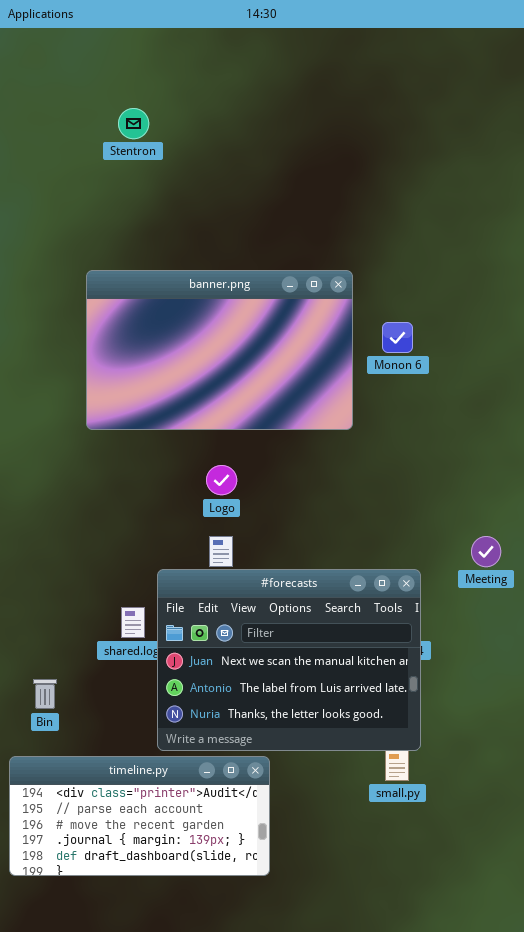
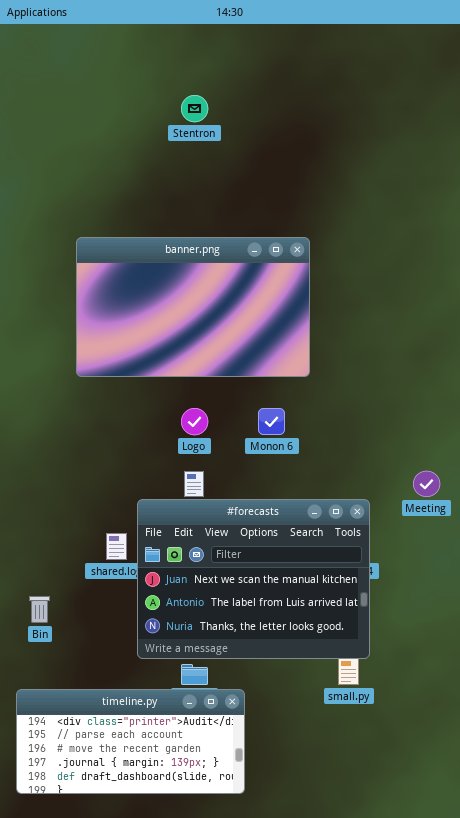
Stentron: [118,108,149,139] -> [181,95,208,122], moved
Monon 6: [382,322,413,353] -> [258,408,285,435], moved
timeline.py: [9,756,270,876] -> [16,689,245,794], moved

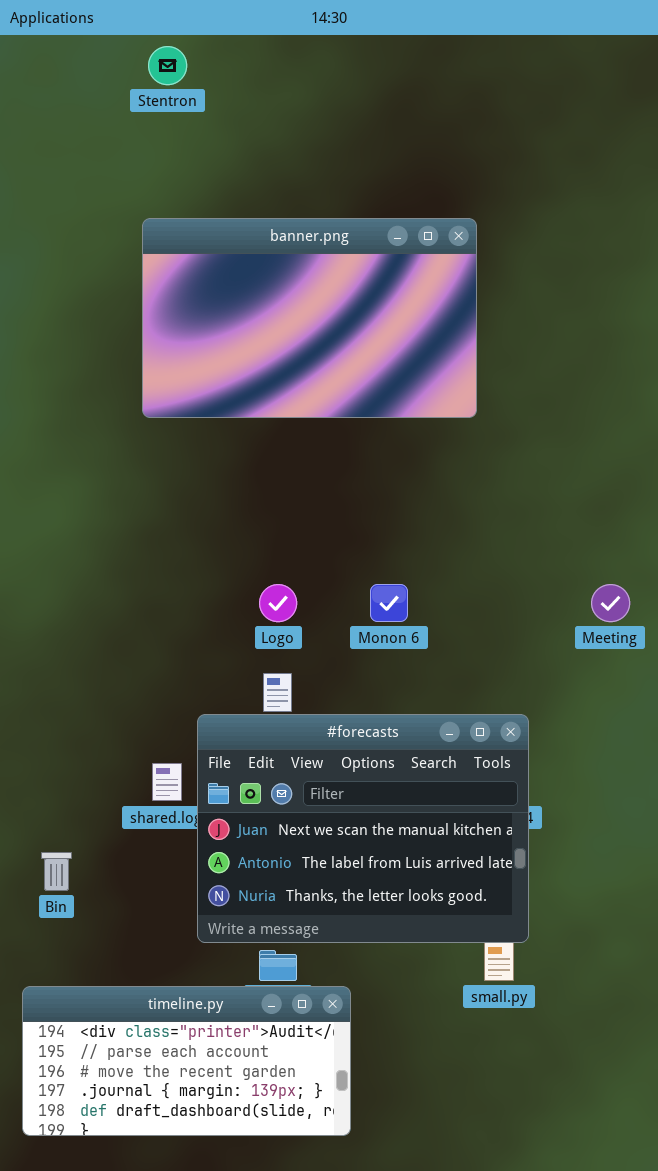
Stentron: [181,95,208,122] -> [148,46,187,85], moved
banner.png: [76,237,310,377] -> [142,218,477,418], moved
Meeting: [413,471,440,497] -> [591,584,630,622], moved

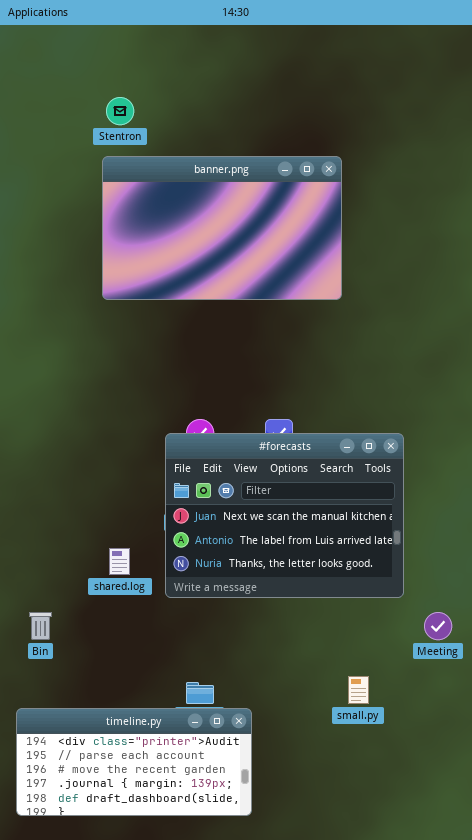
Stentron: [148,46,187,85] -> [106,97,134,125], moved
Meeting: [591,584,630,622] -> [424,612,452,640], moved
#forecasts: [197,714,529,943] -> [165,433,404,598], moved

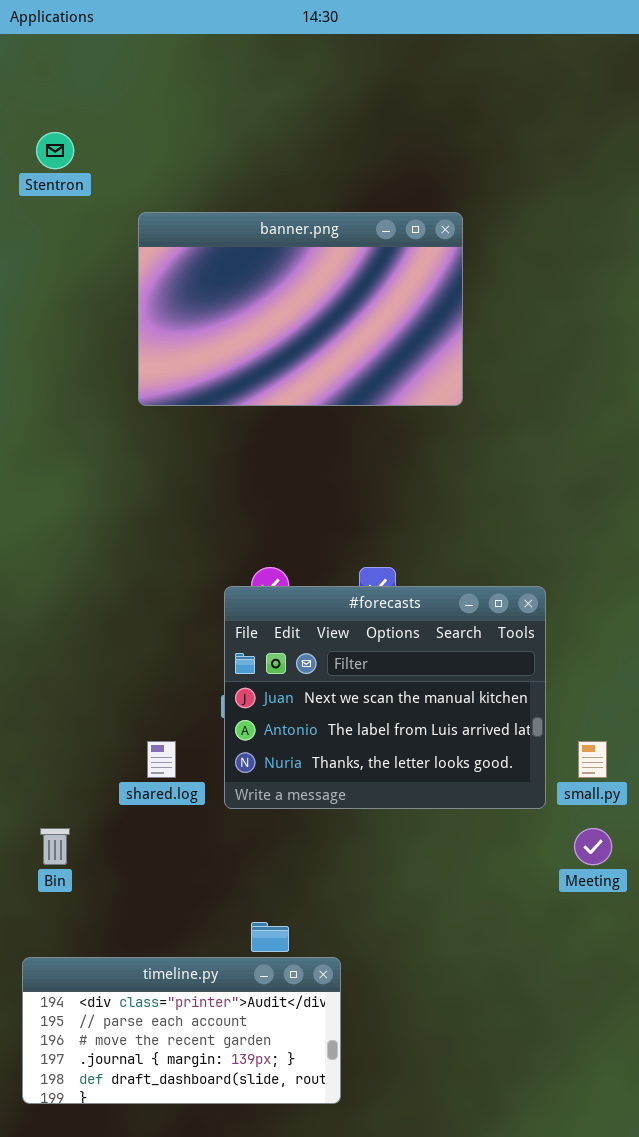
Stentron: [106,97,134,125] -> [36,132,74,169], moved
small.py: [348,676,369,704] -> [578,741,607,778], moved

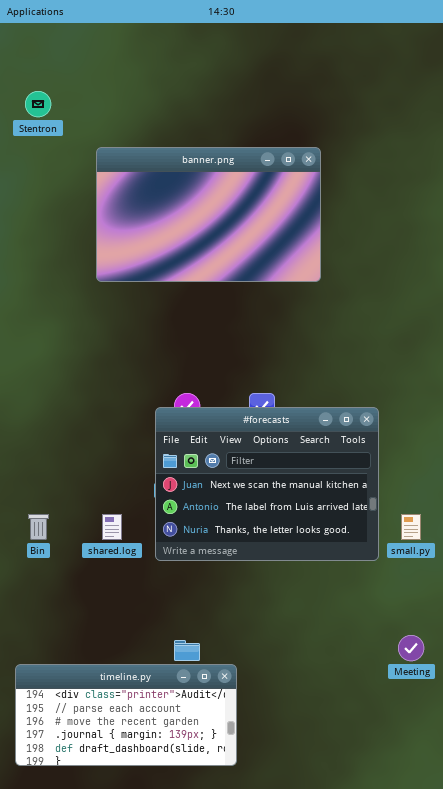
Bin: [40,828,70,865] -> [28,514,49,540], moved
Meeting: [574,828,612,865] -> [398,635,424,661], moved

